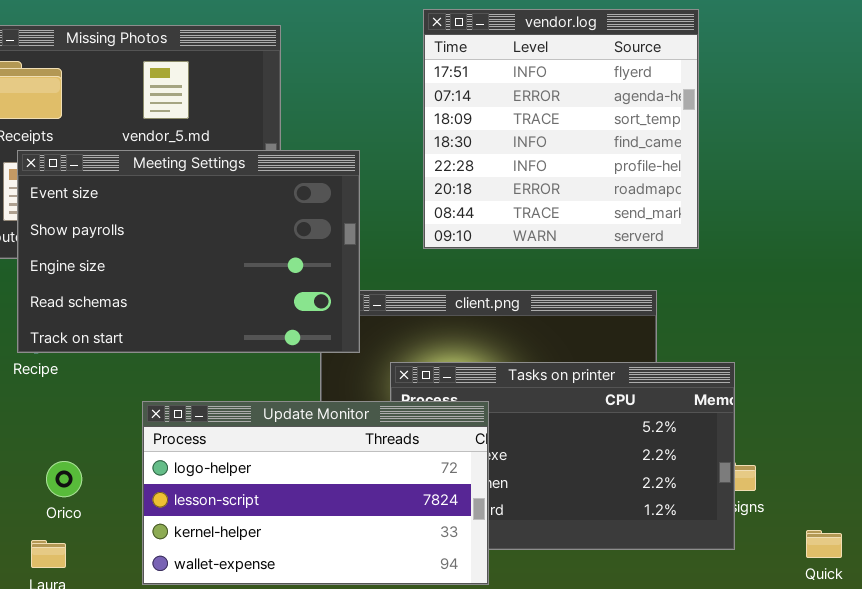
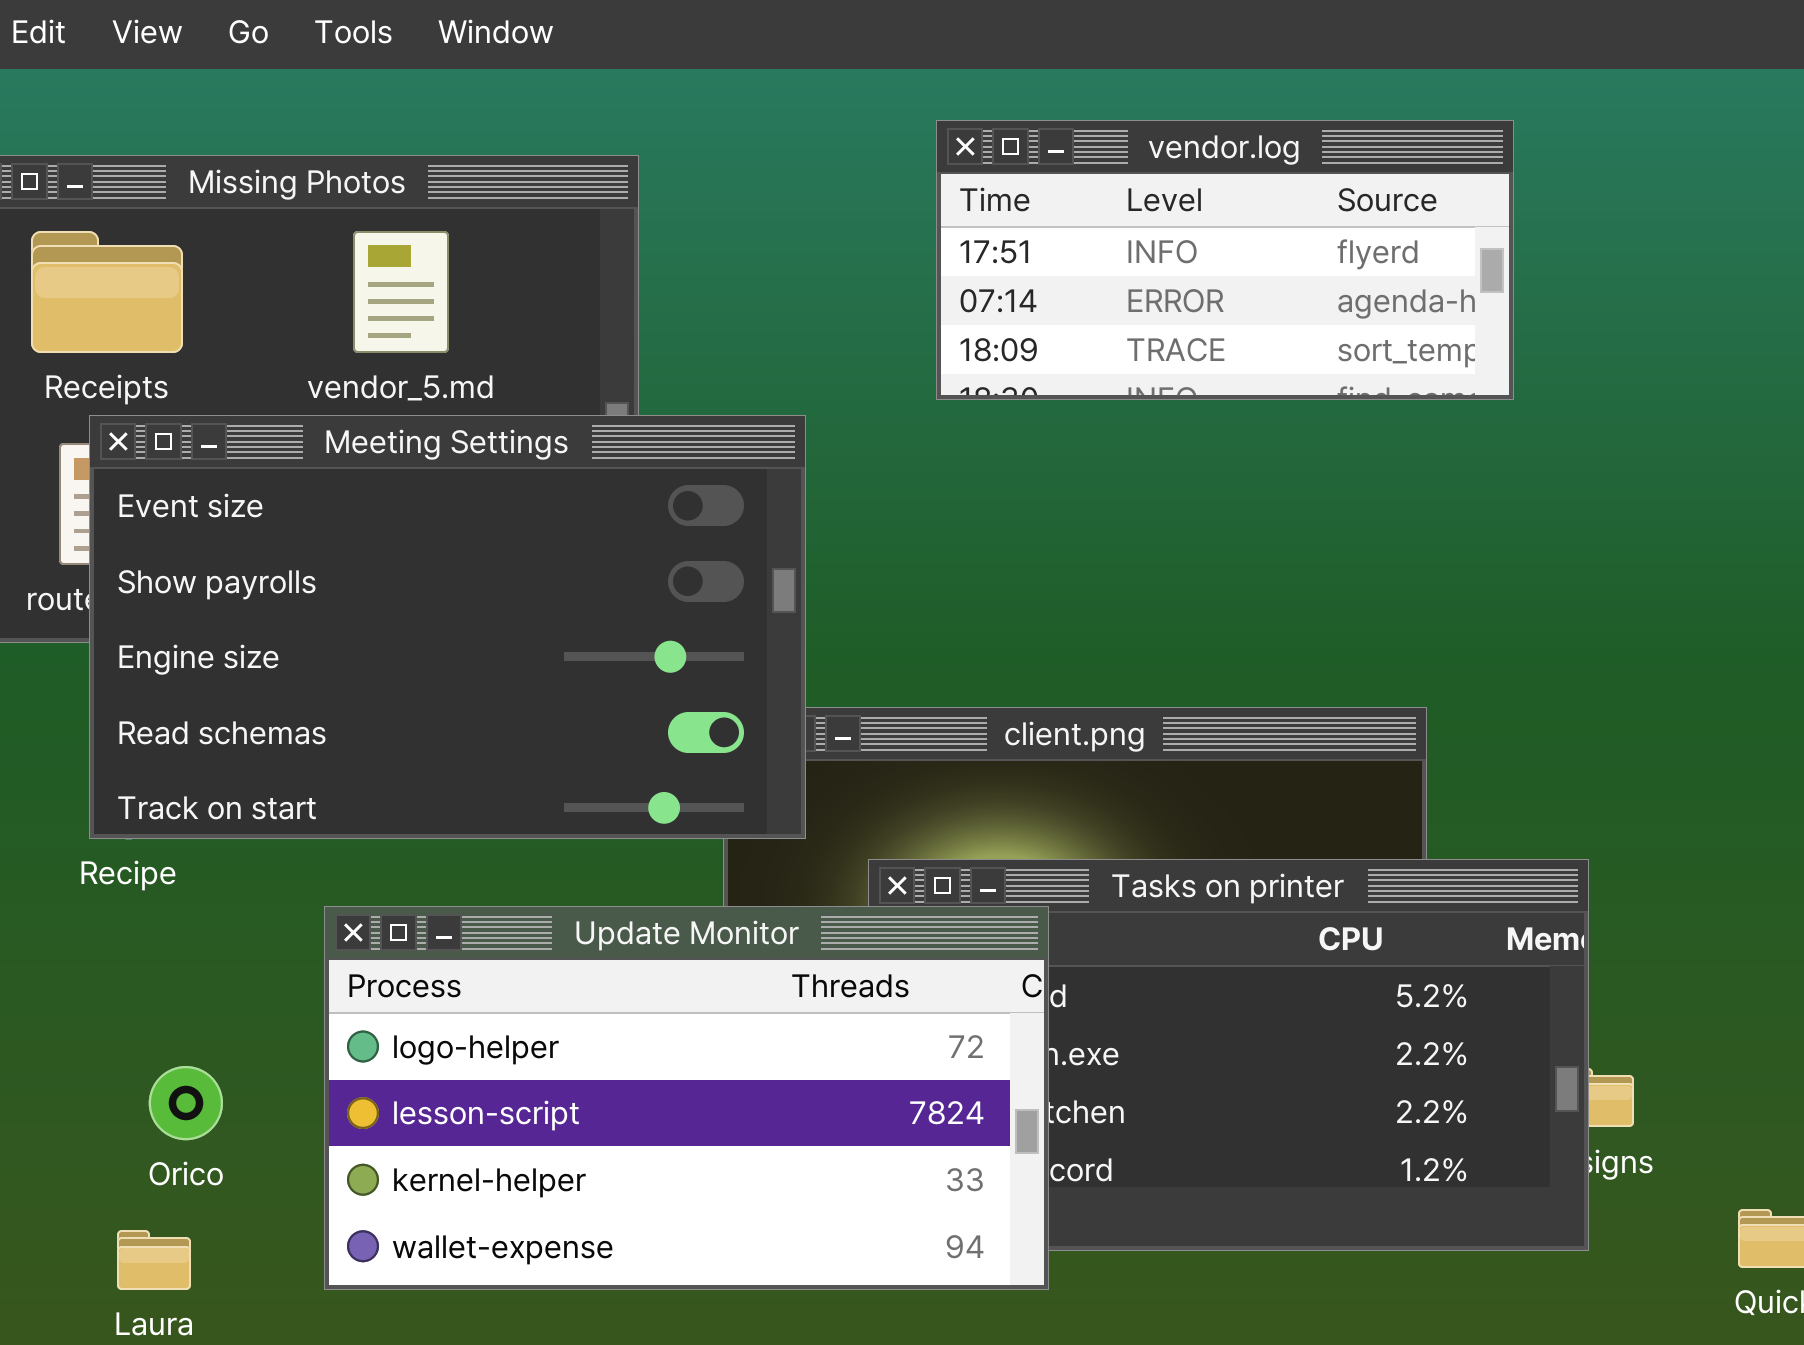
vendor.log: [423,9,699,249] -> [936,120,1514,400], resized
Update Monitor: [142,401,489,585] -> [324,906,1049,1290], moved

